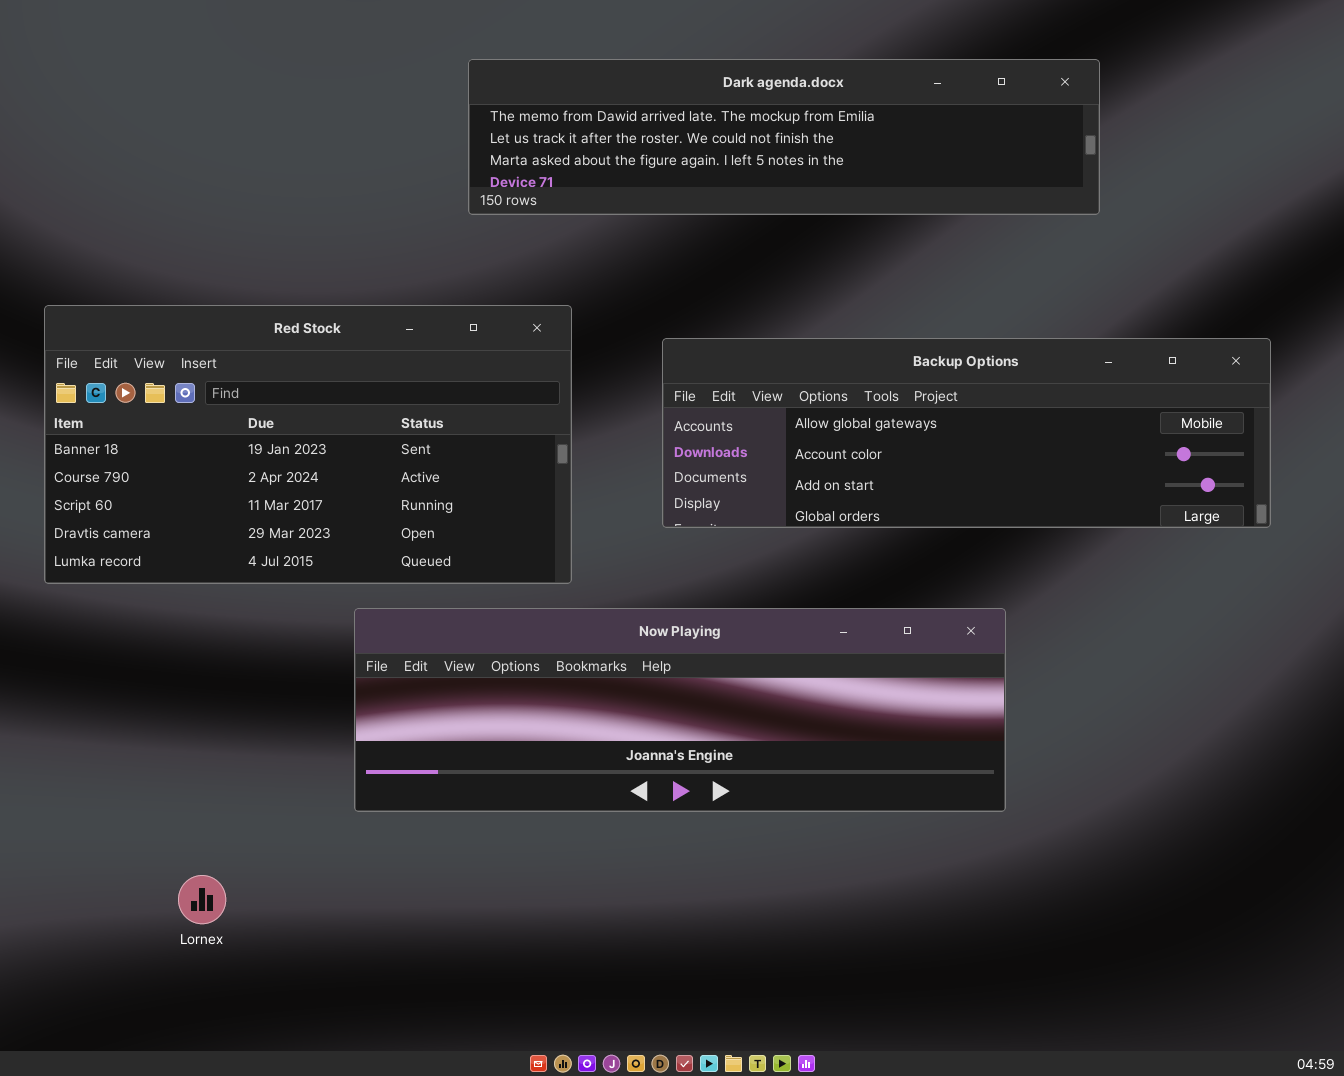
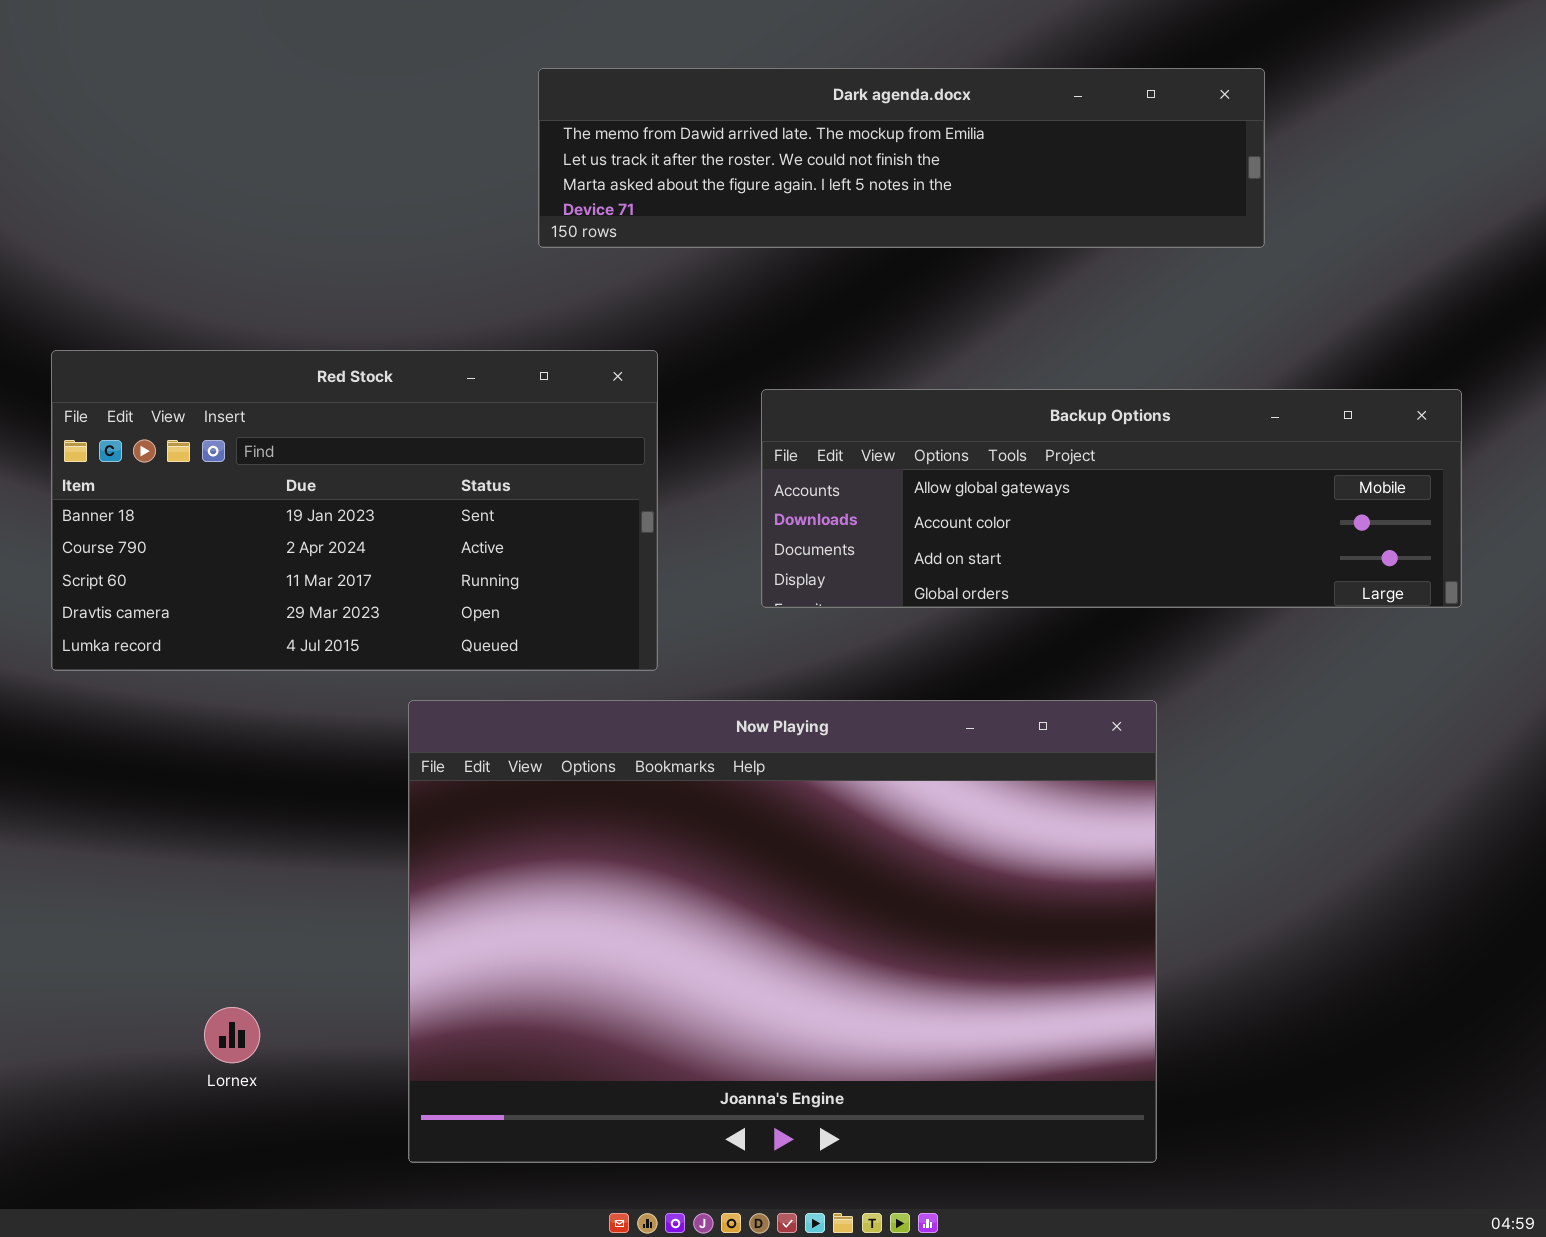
Now Playing: [354,608,1006,812] -> [408,700,1157,1163], resized

